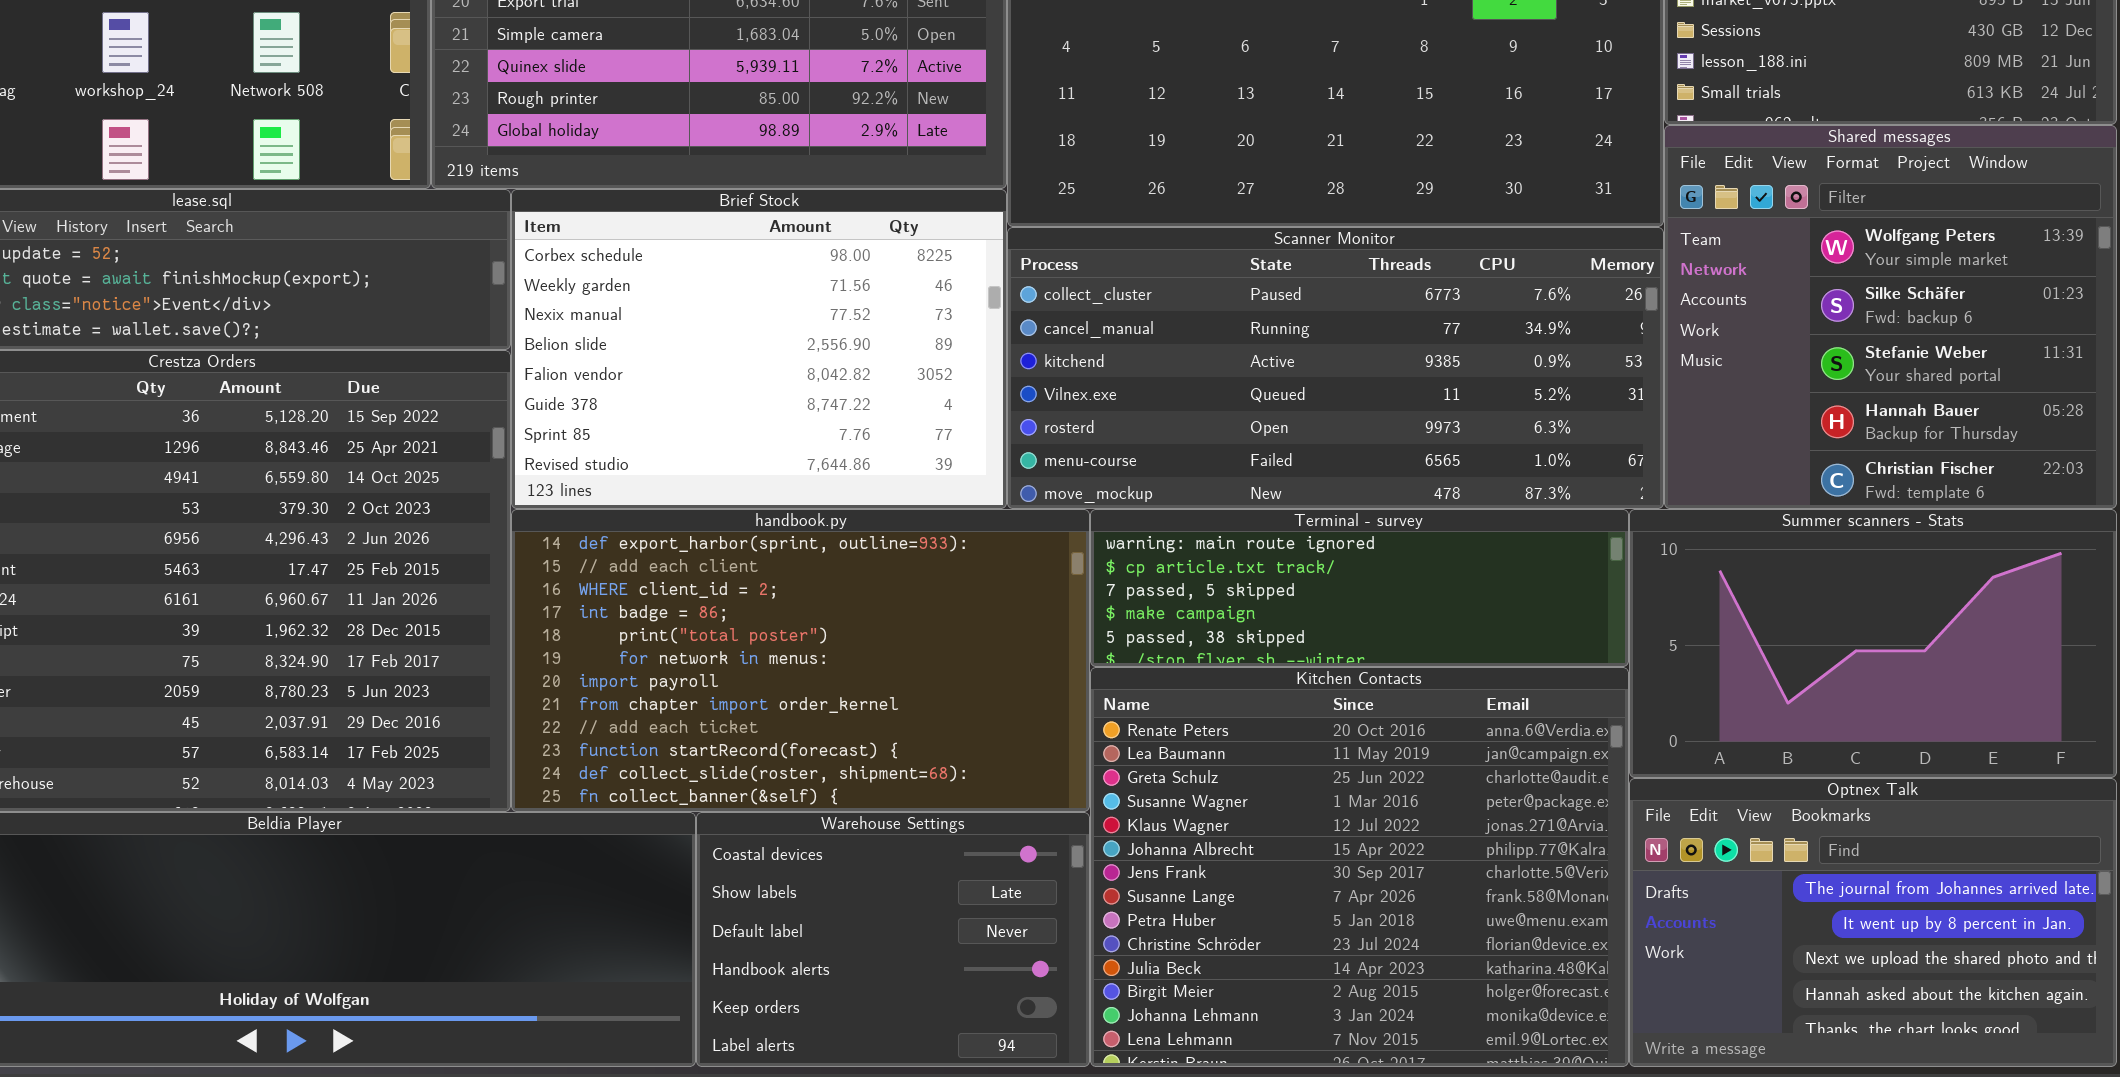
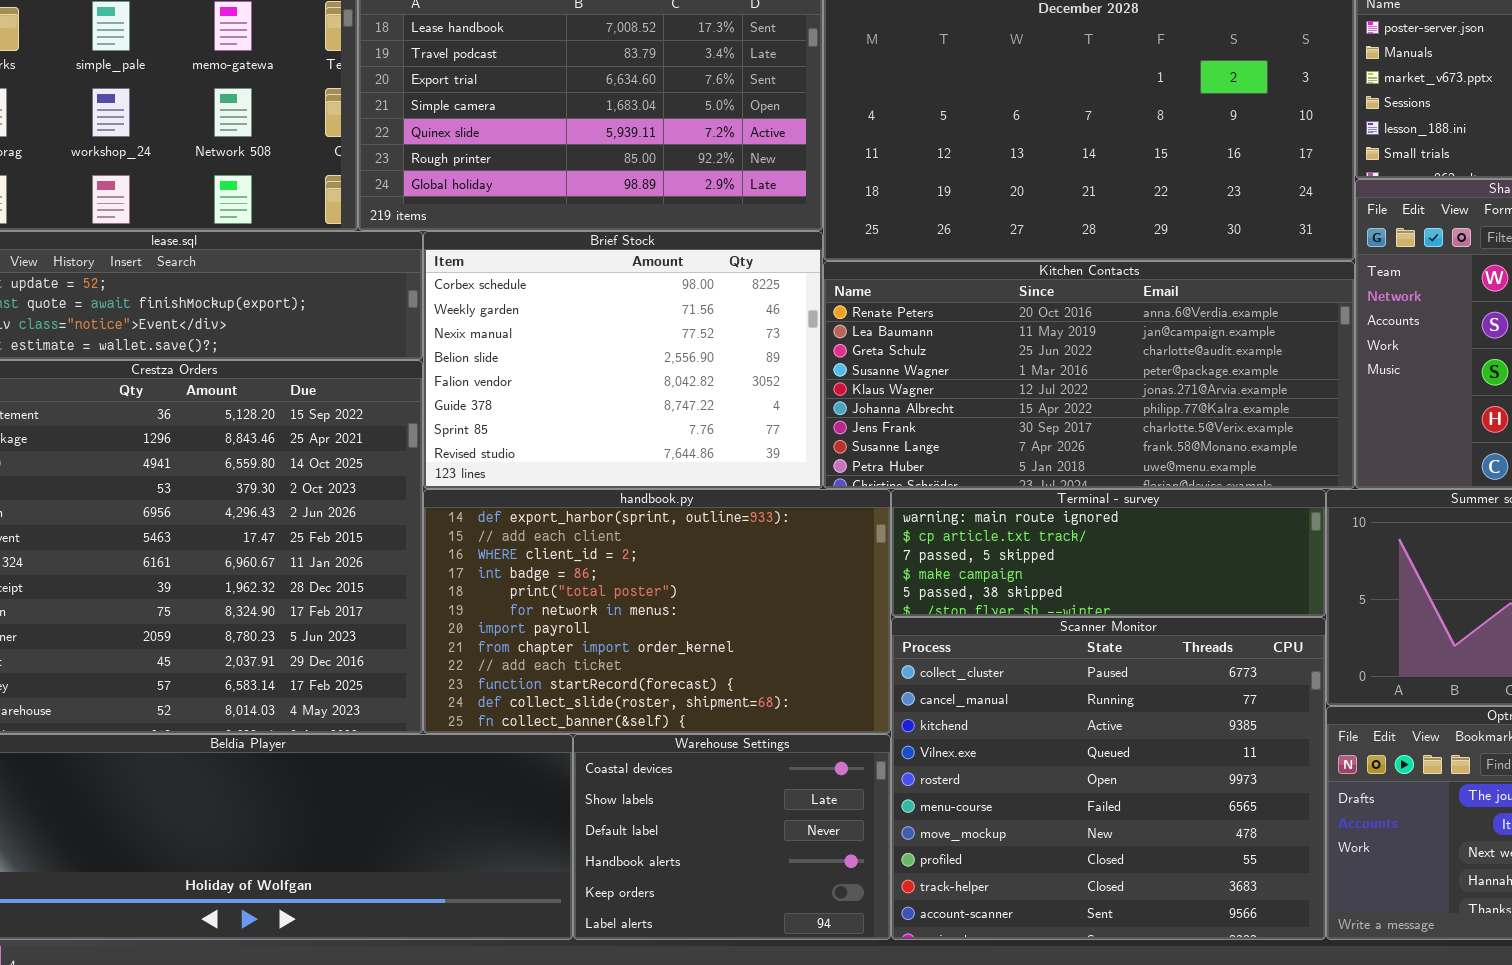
Scanner Monitor: [1007,227,1664,509] -> [891,617,1326,940], moved, resized
Kitchen Contacts: [1090,667,1629,1067] -> [823,261,1355,489], moved, resized

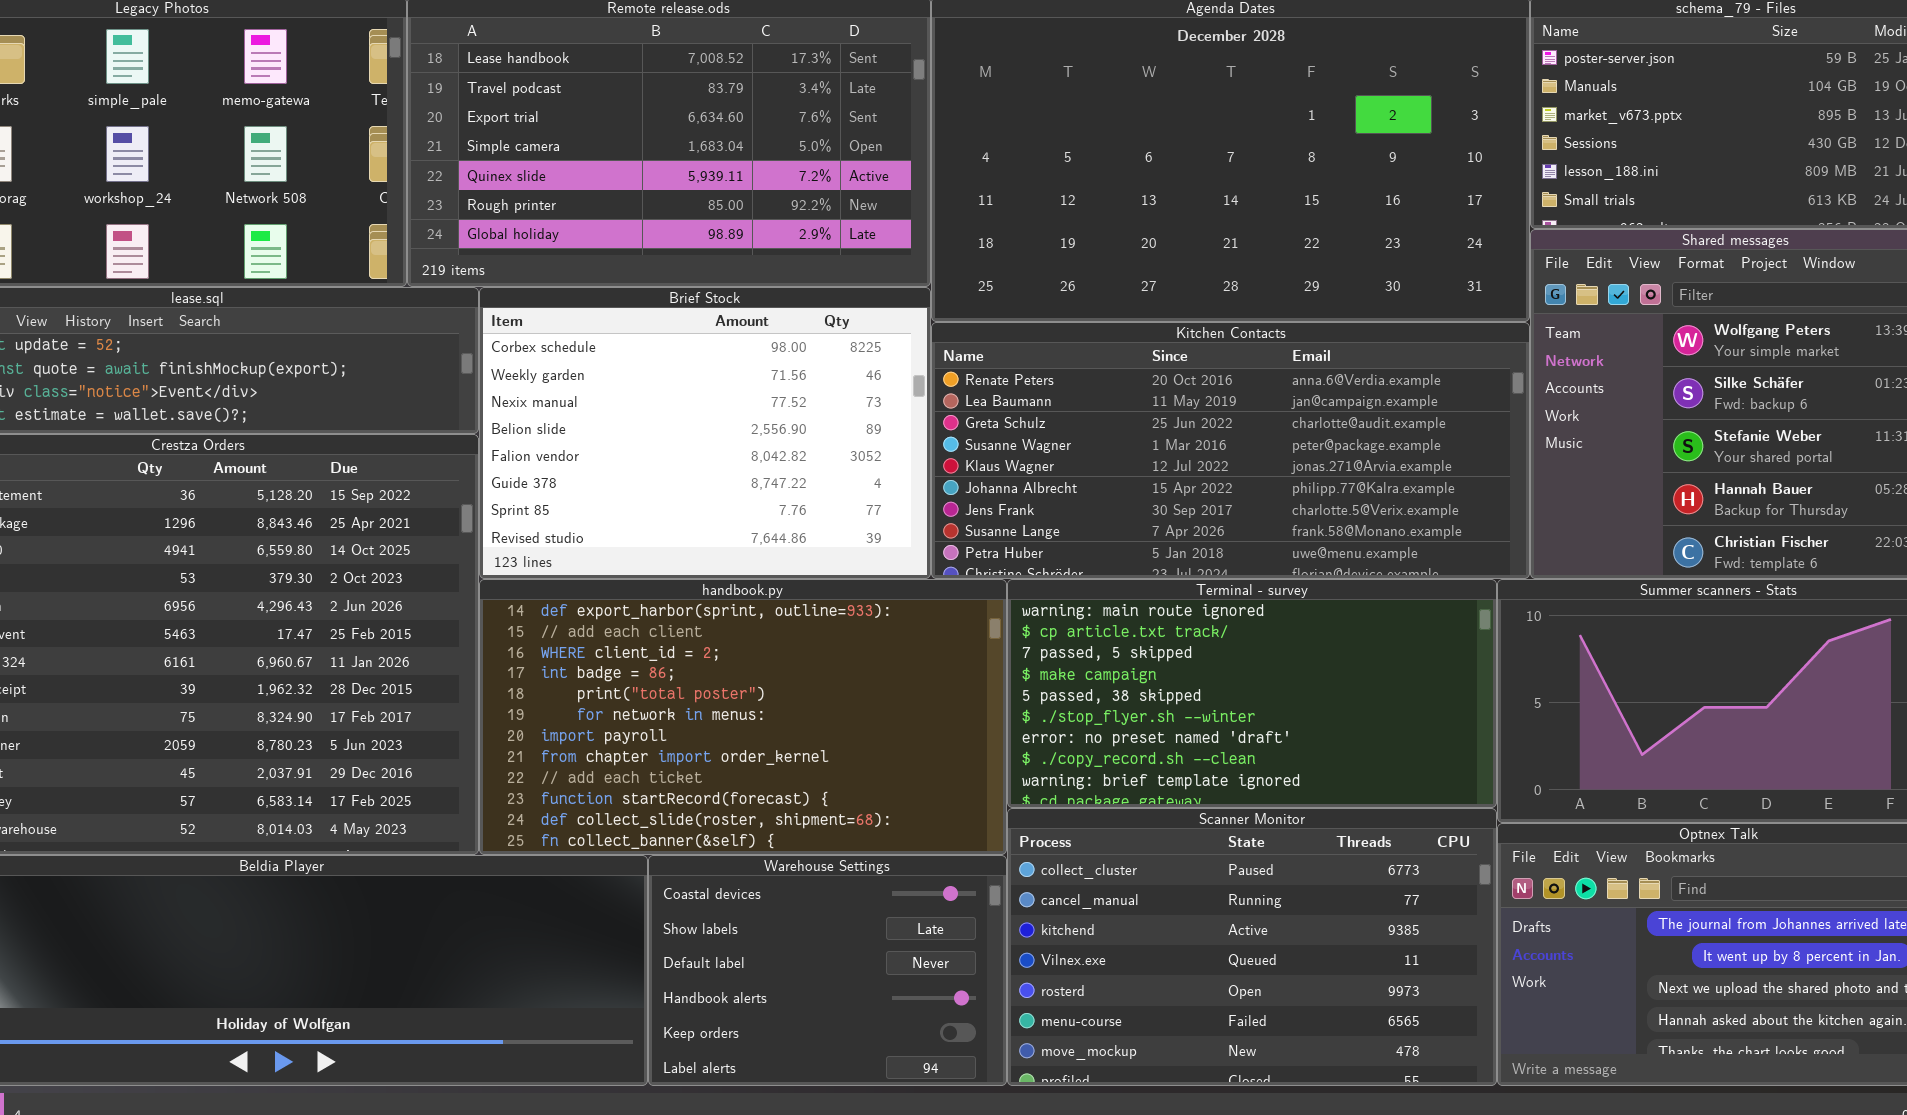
Terminal - survey: [891,489,1326,617] -> [1007,579,1497,808], resized
Scanner Monitor: [891,617,1326,940] -> [1007,808,1497,1086], resized

